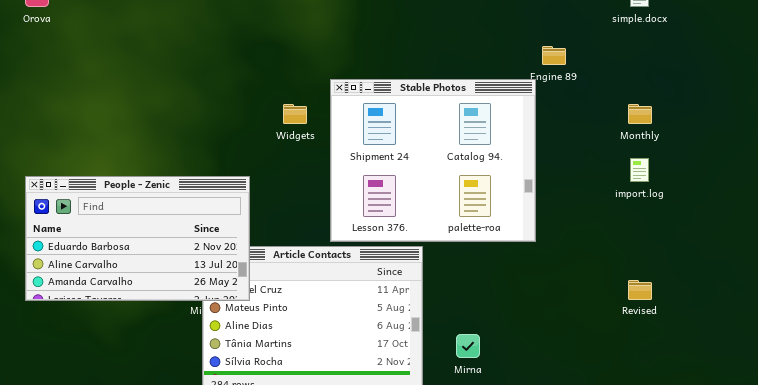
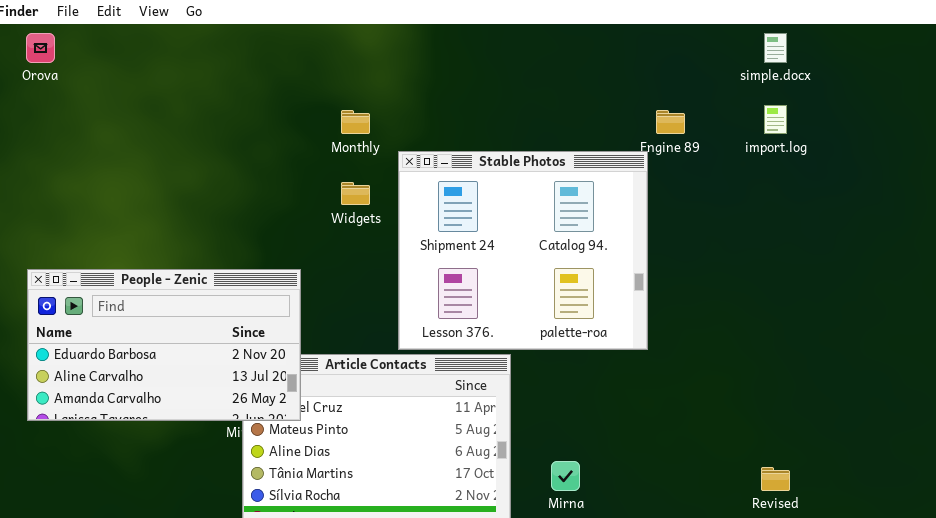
Monthly: [628,104,652,124] -> [341,110,370,134], moved
import.log: [630,158,649,182] -> [764,105,787,134], moved
Revised: [628,280,652,300] -> [761,467,790,491], moved

